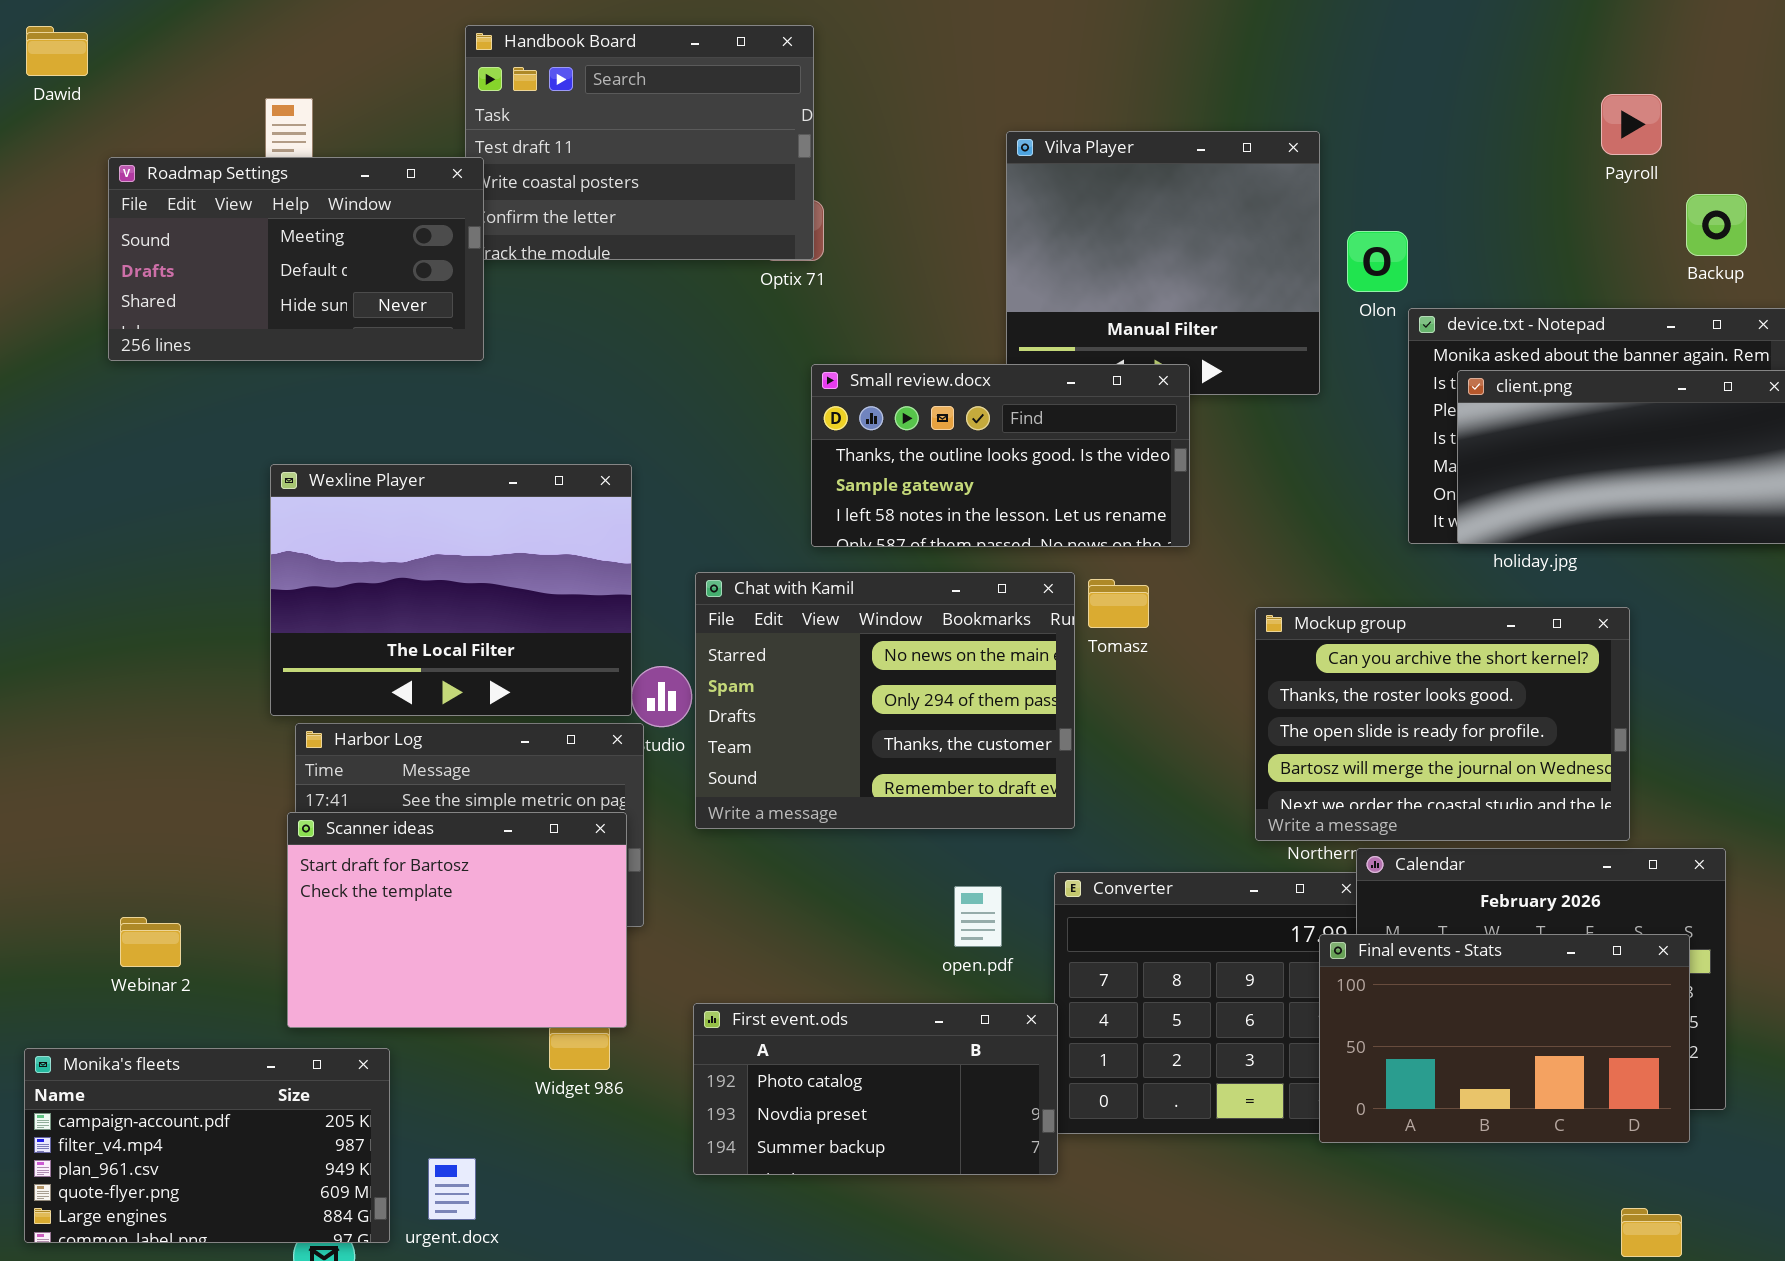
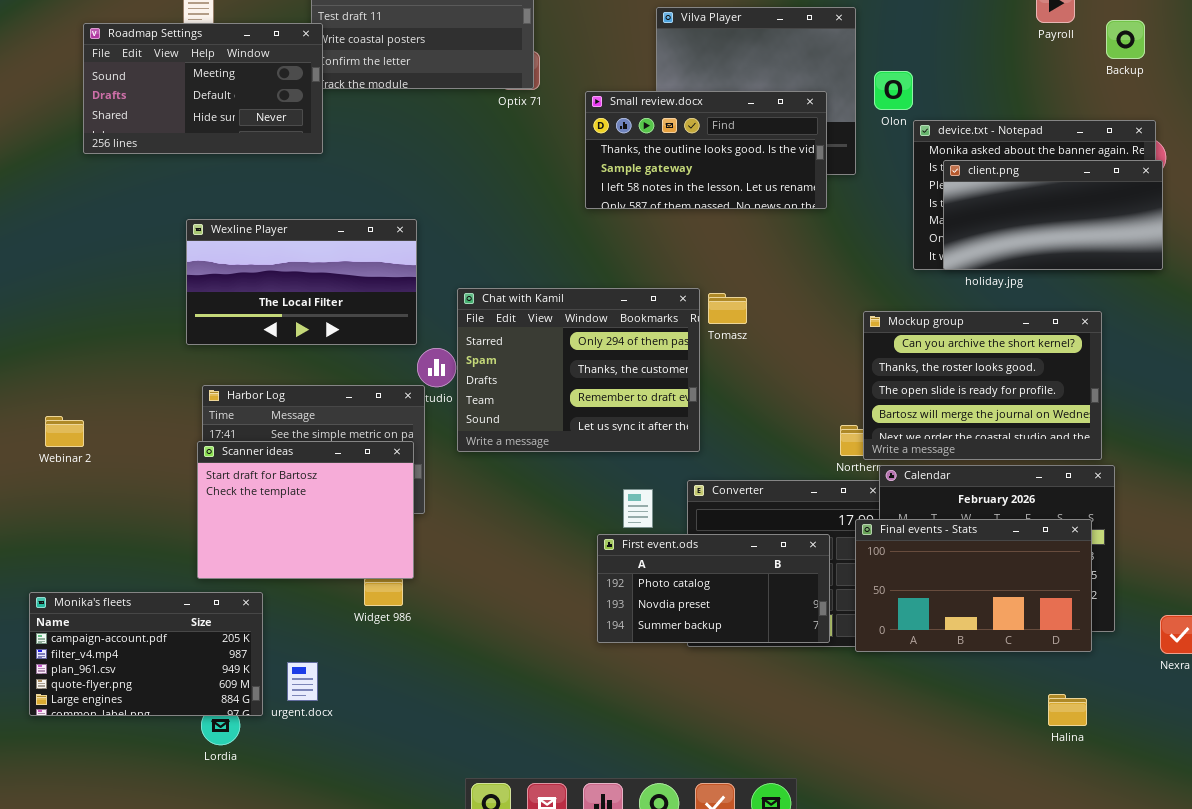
Backup: [1686,194,1747,256] -> [1106,20,1145,59], moved
Small review.docx: [811,364,1190,547] -> [585,91,827,209], moved
Wexline Player: [270,464,632,716] -> [186,219,417,345], resized
Chat with Kamil: [695,572,1075,829] -> [457,288,700,452], scrolled down 1 row
Mockup group: [1255,607,1630,841] -> [863,311,1102,460], moved
Webinar 2: [120,917,181,967] -> [45,416,84,447], moved
First event.ods: [693,1003,1058,1175] -> [597,534,830,643], moved

